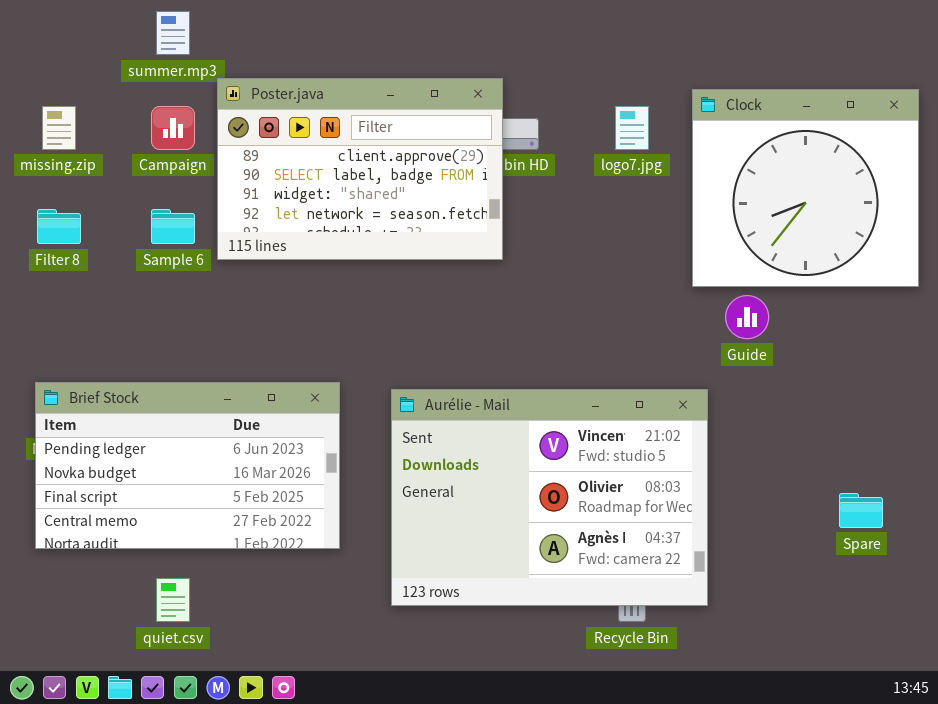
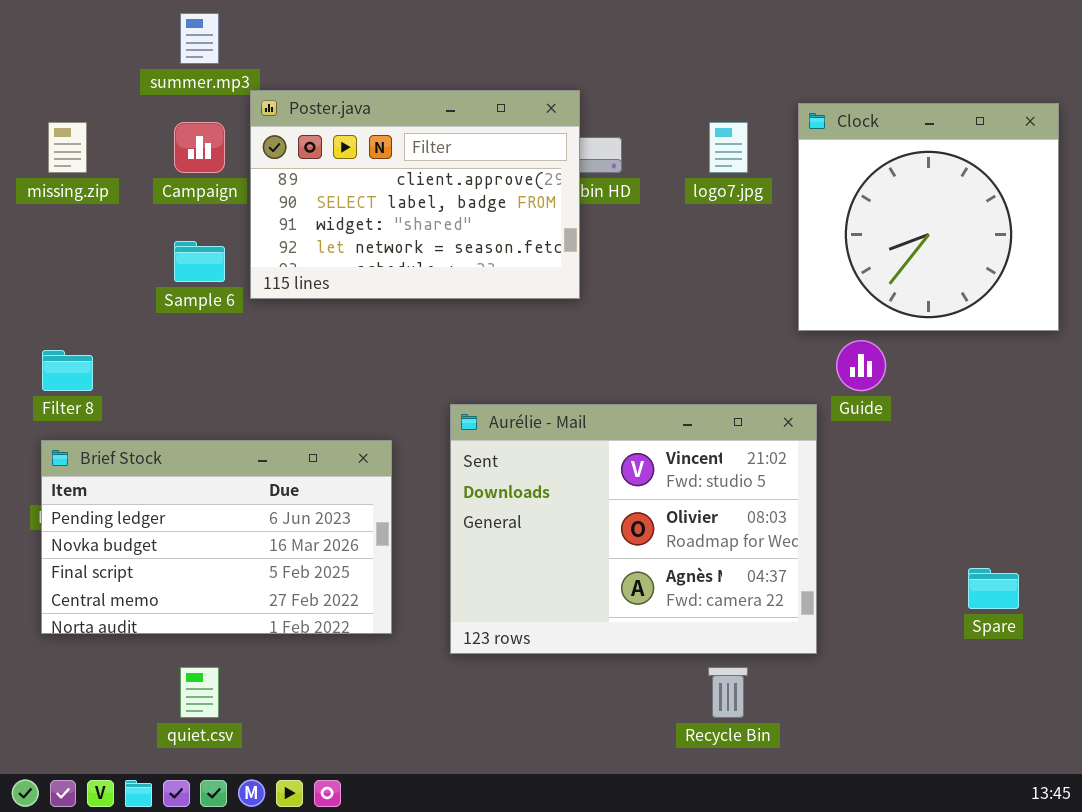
Filter 8: [37,209,81,244] -> [42,350,93,391], moved
Aurélie - Mail: [391,389,708,606] -> [450,404,817,654], moved

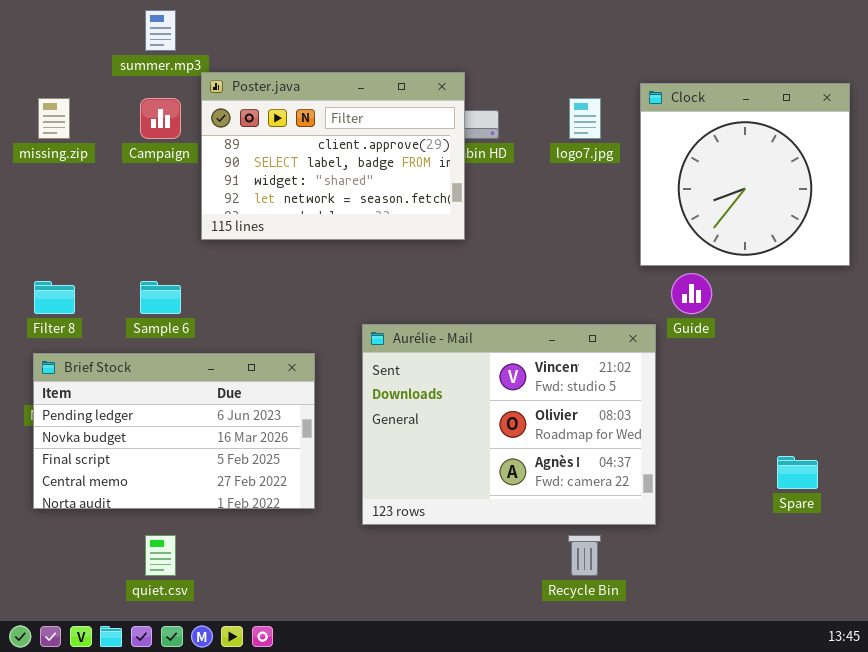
Sample 6: [174,241,225,282] -> [140,281,181,314], moved

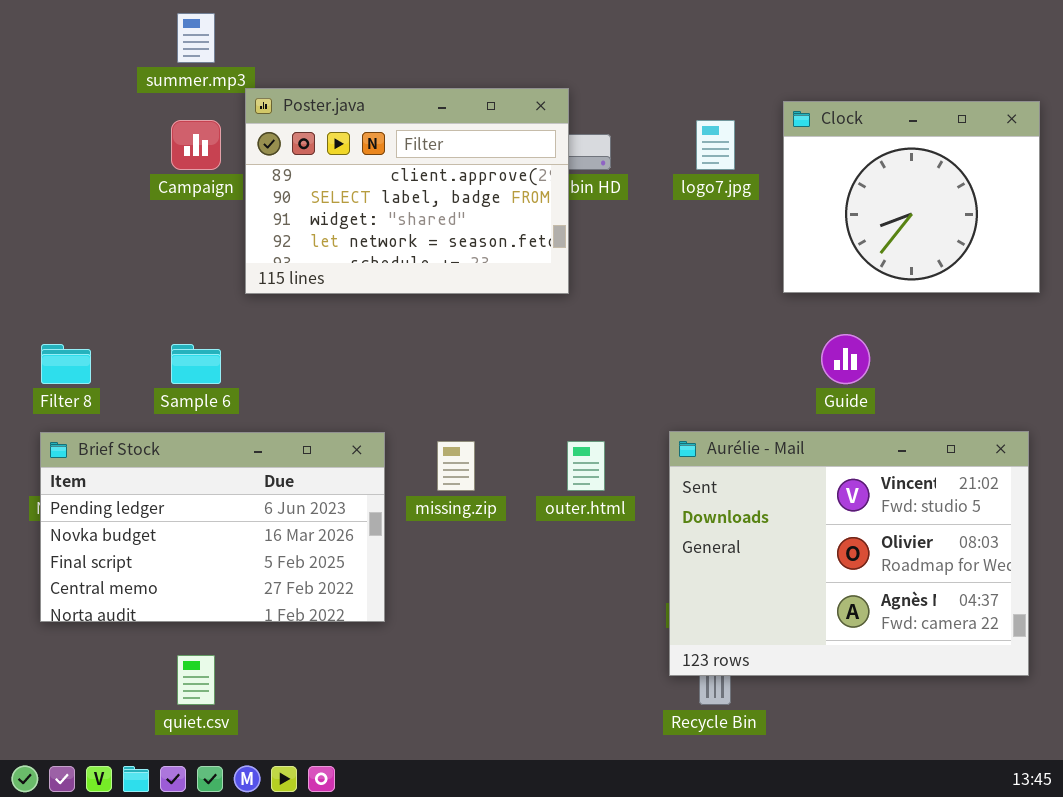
Clock: [640,83,850,266] -> [783,101,1040,293], resized
missing.zip: [38,98,70,139] -> [437,441,475,491], moved
Aurélie - Mail: [362,324,656,525] -> [669,431,1029,676], moved

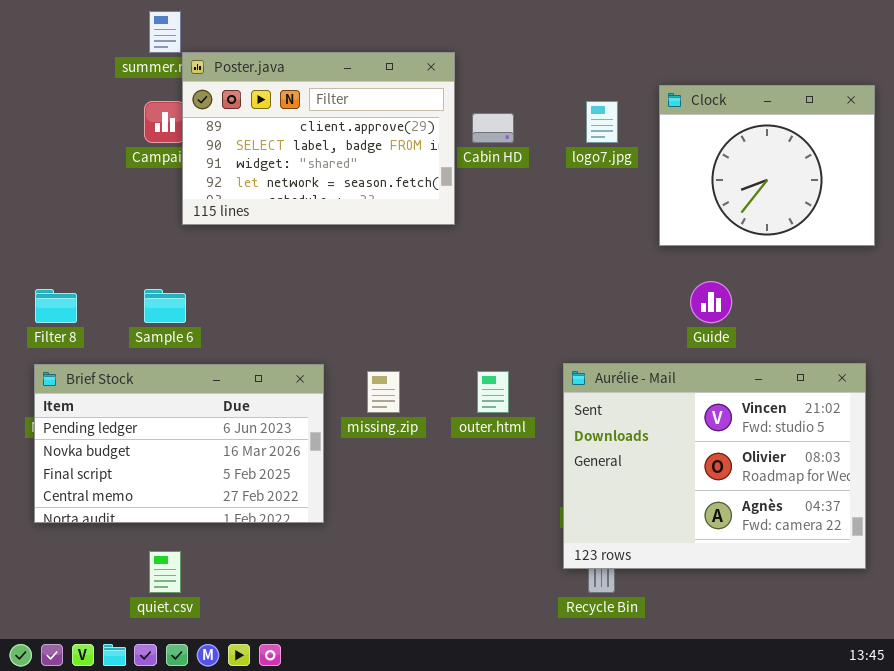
Poster.java: [245,88,569,294] -> [182,52,455,225], moved

